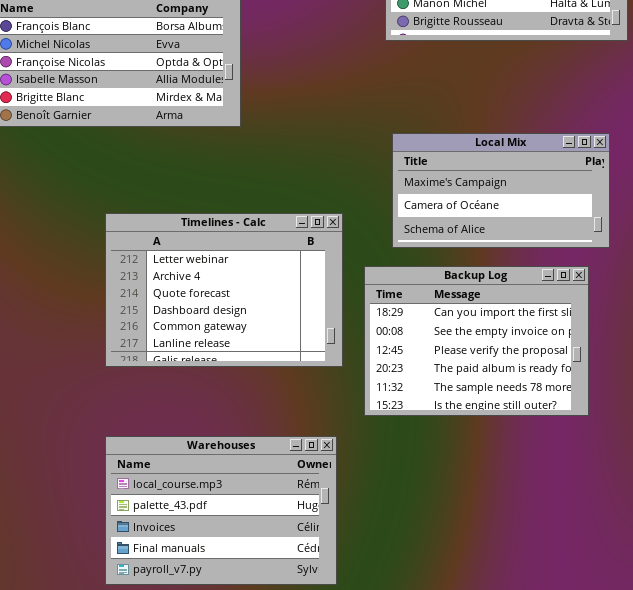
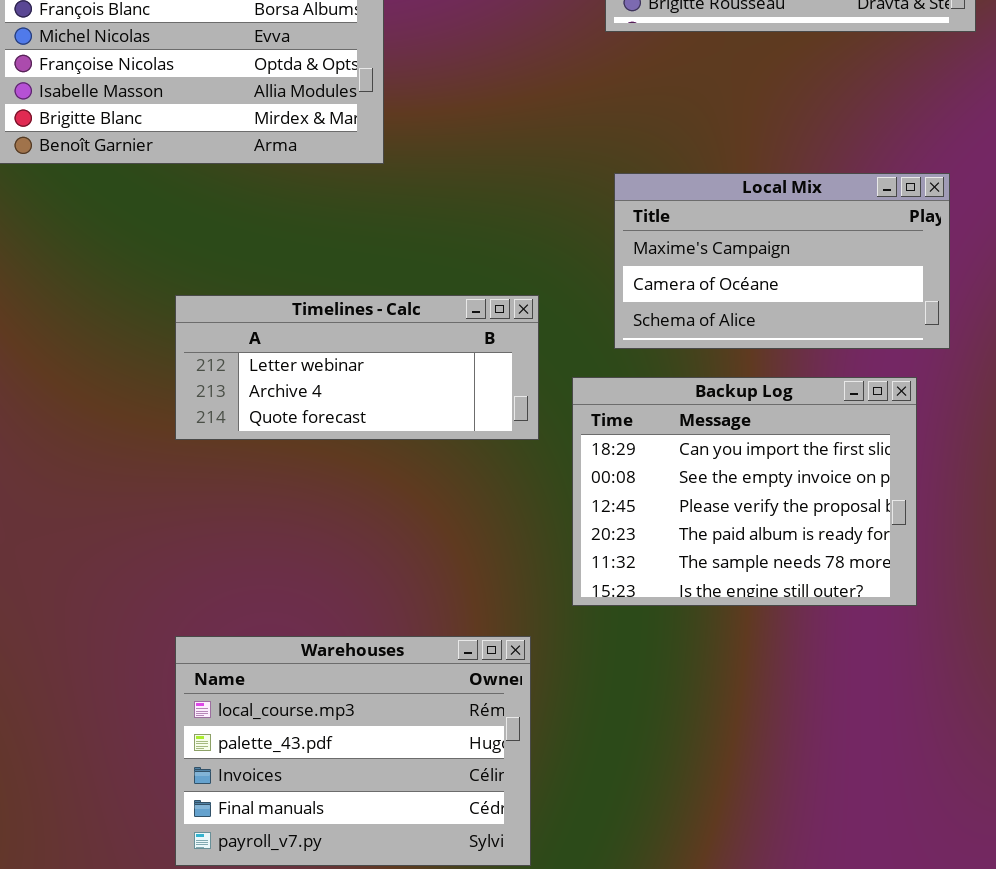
Timelines - Calc: [105,213,343,367] -> [175,295,539,440], resized

